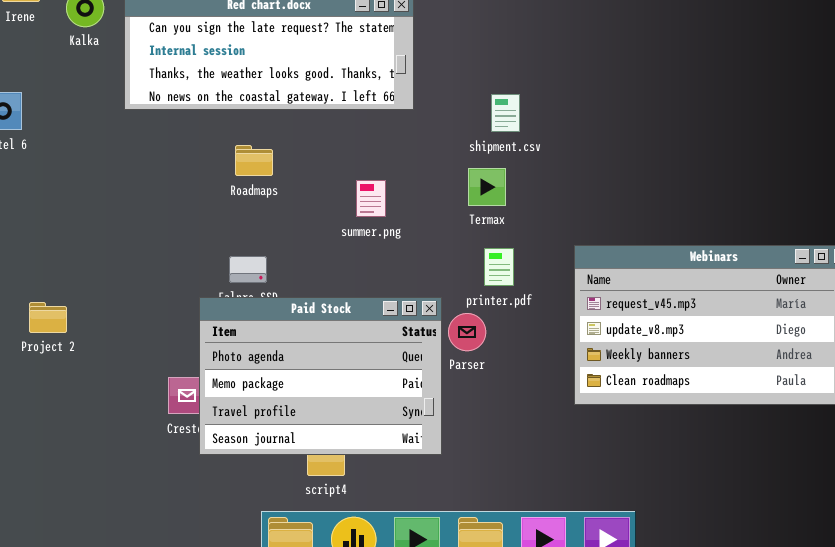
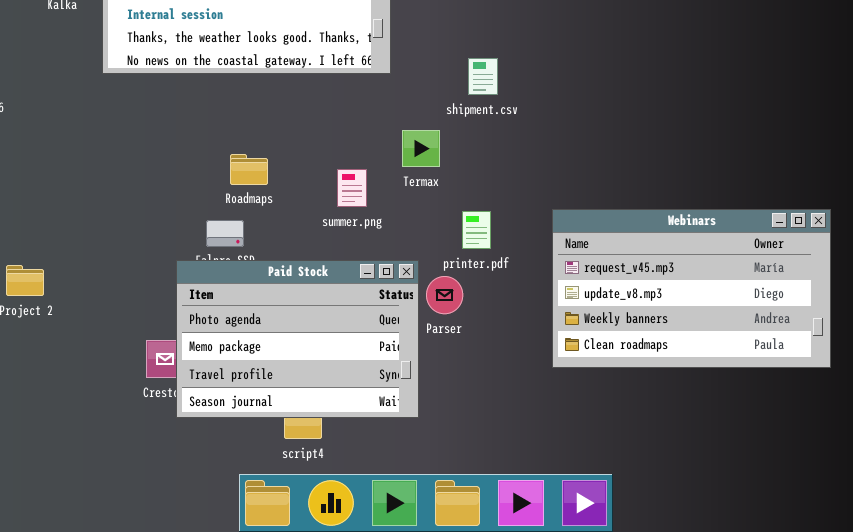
Roadmaps: [235,145,273,176] -> [230,154,268,185], moved
Termax: [468,168,506,206] -> [402,130,440,167], moved
summer.png: [356,180,386,217] -> [337,169,367,207], moved

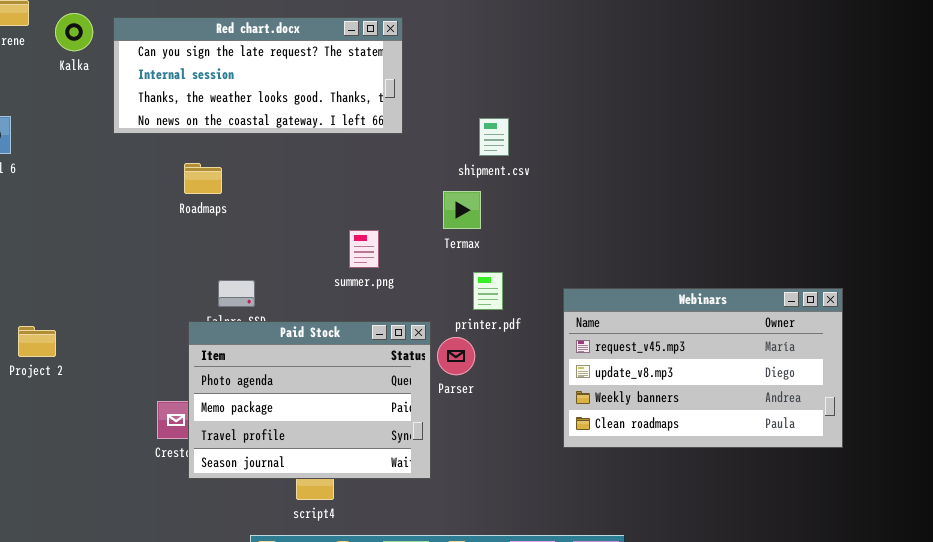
Termax: [402,130,440,167] -> [443,191,481,229], moved
Roadmaps: [230,154,268,185] -> [184,163,222,194], moved
Webinars: [552,209,831,368] -> [563,288,843,448], moved

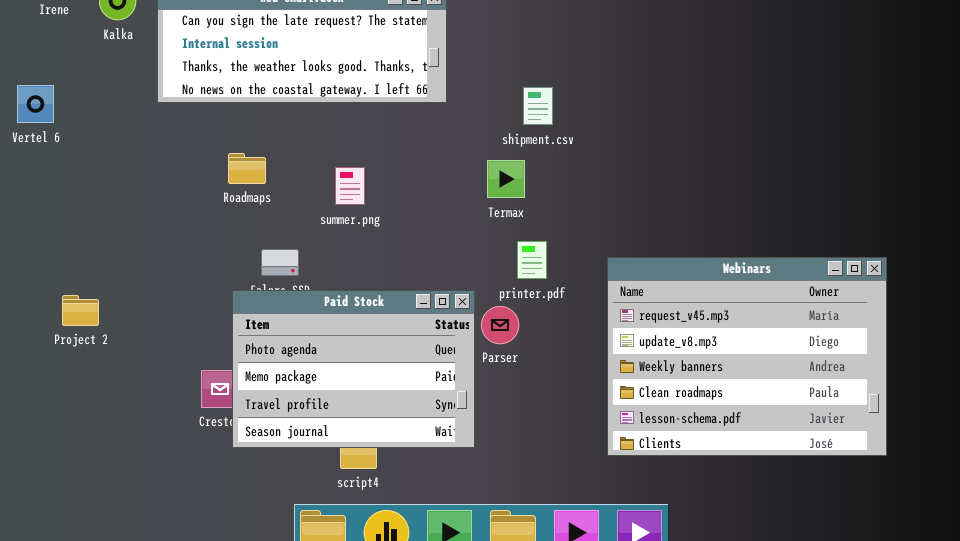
Roadmaps: [184,163,222,194] -> [228,153,266,184], moved
summer.png: [349,230,379,268] -> [335,167,365,205], moved
Webinars: [563,288,843,448] -> [607,257,887,456], resized

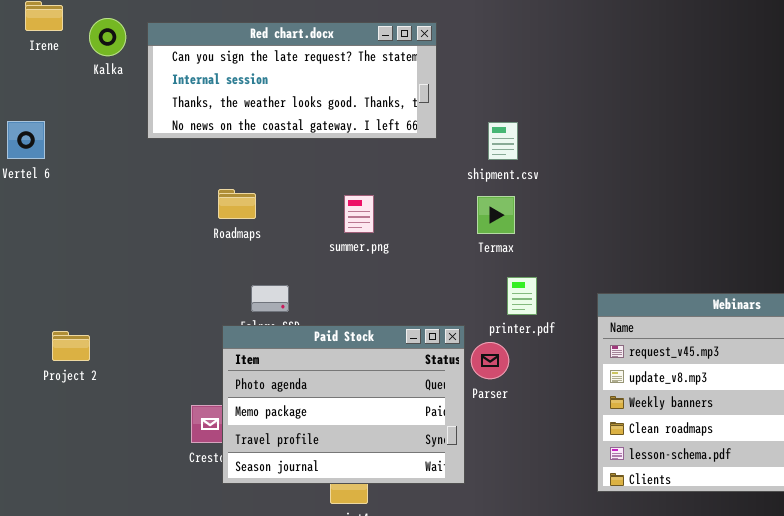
shipment.csv: [523,87,553,125] -> [488,122,518,160], moved
summer.png: [335,167,365,205] -> [344,195,374,233], moved

